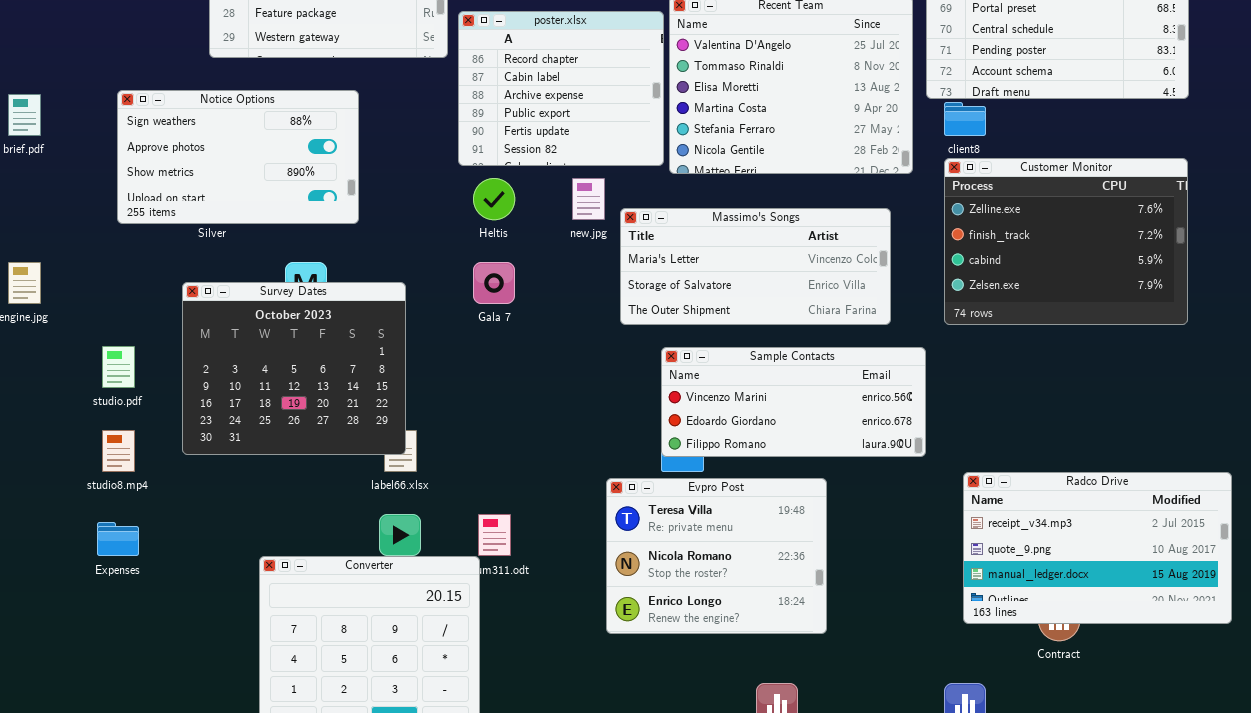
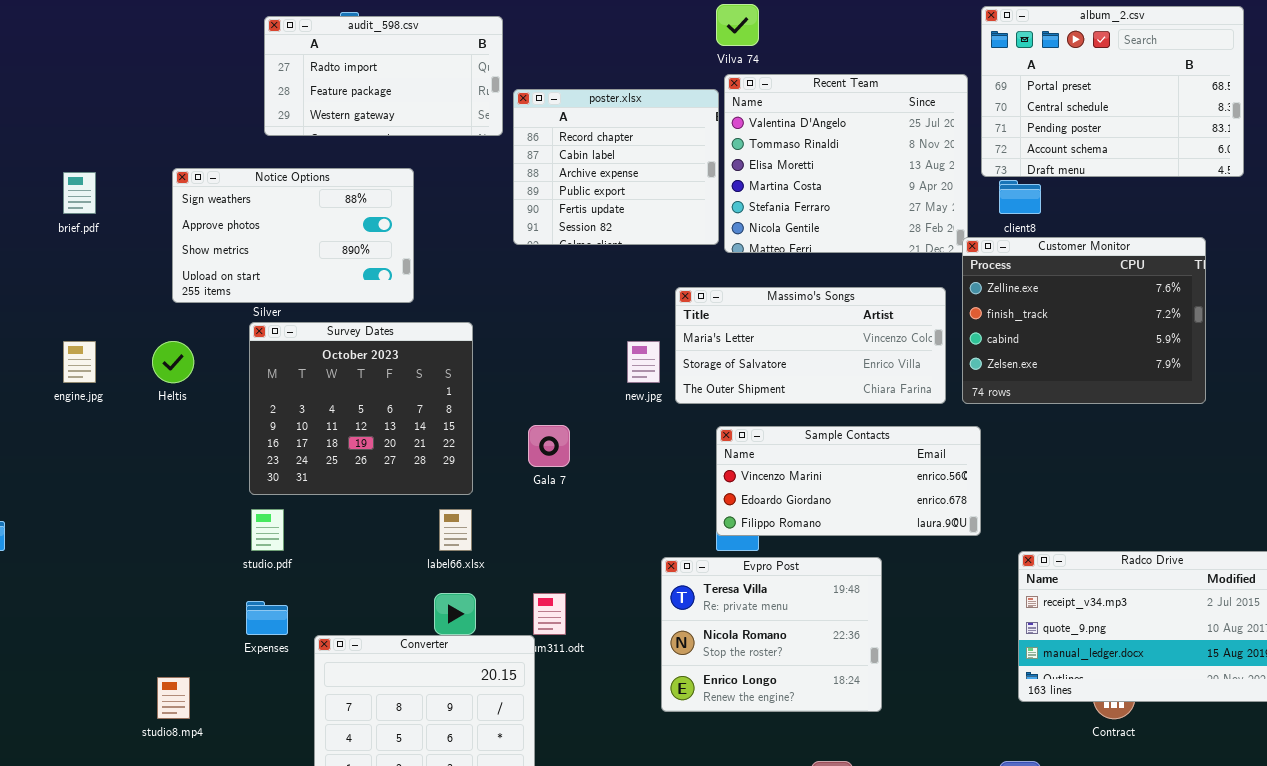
Customer Monitor: [944,158,1188,325] -> [962,237,1206,404], moved
Heltis: [473,178,515,220] -> [152,341,194,383], moved
new.jpg: [572,178,605,220] -> [627,341,660,383], moved
Gala 7: [473,262,515,304] -> [528,425,570,467], moved
Survey Dates: [182,282,406,455] -> [249,322,473,495], moved
studio.pdf: [102,346,135,388] -> [251,509,284,551], moved
studio8.mp4: [102,430,135,472] -> [157,677,190,719], moved
Expenses: [97,522,139,556] -> [246,601,288,635], moved

